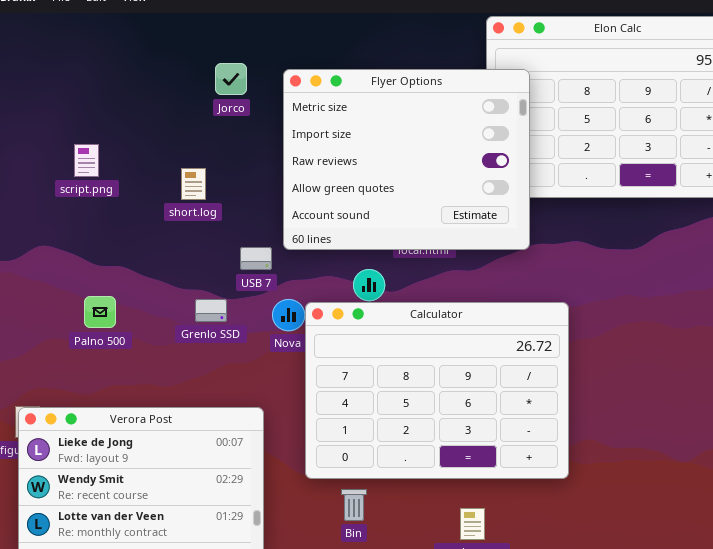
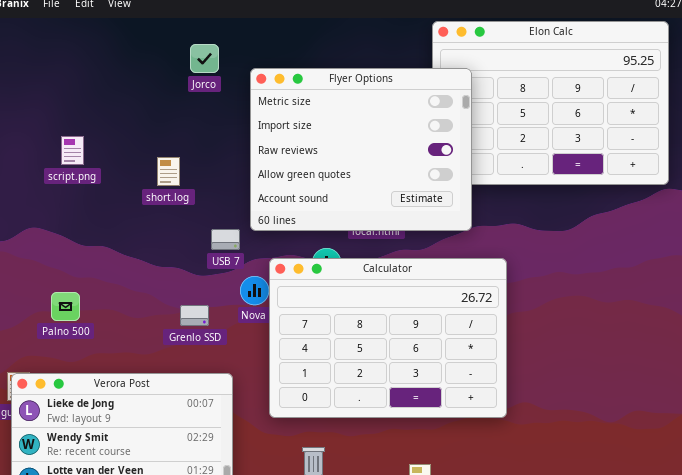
Jorco: [215,63,247,95] -> [190,44,219,73], moved
Palno 500: [84,296,116,328] -> [51,292,80,321], moved
Grenlo SSD: [195,299,227,322] -> [180,305,209,326], moved
Calculator: [305,302,569,479] -> [269,258,507,418], moved

